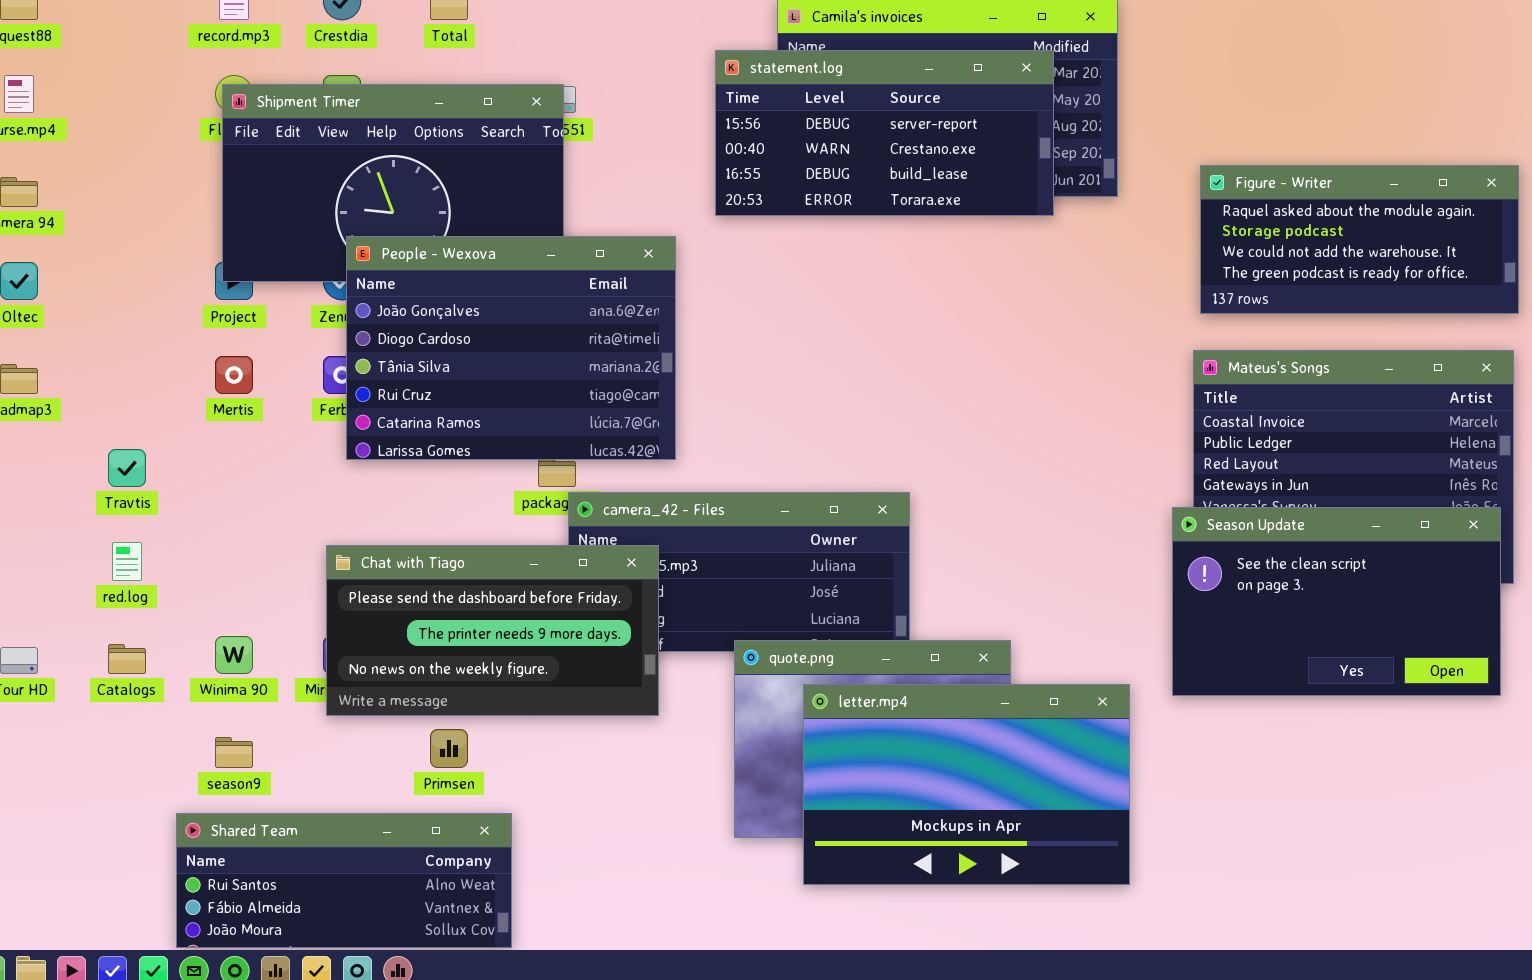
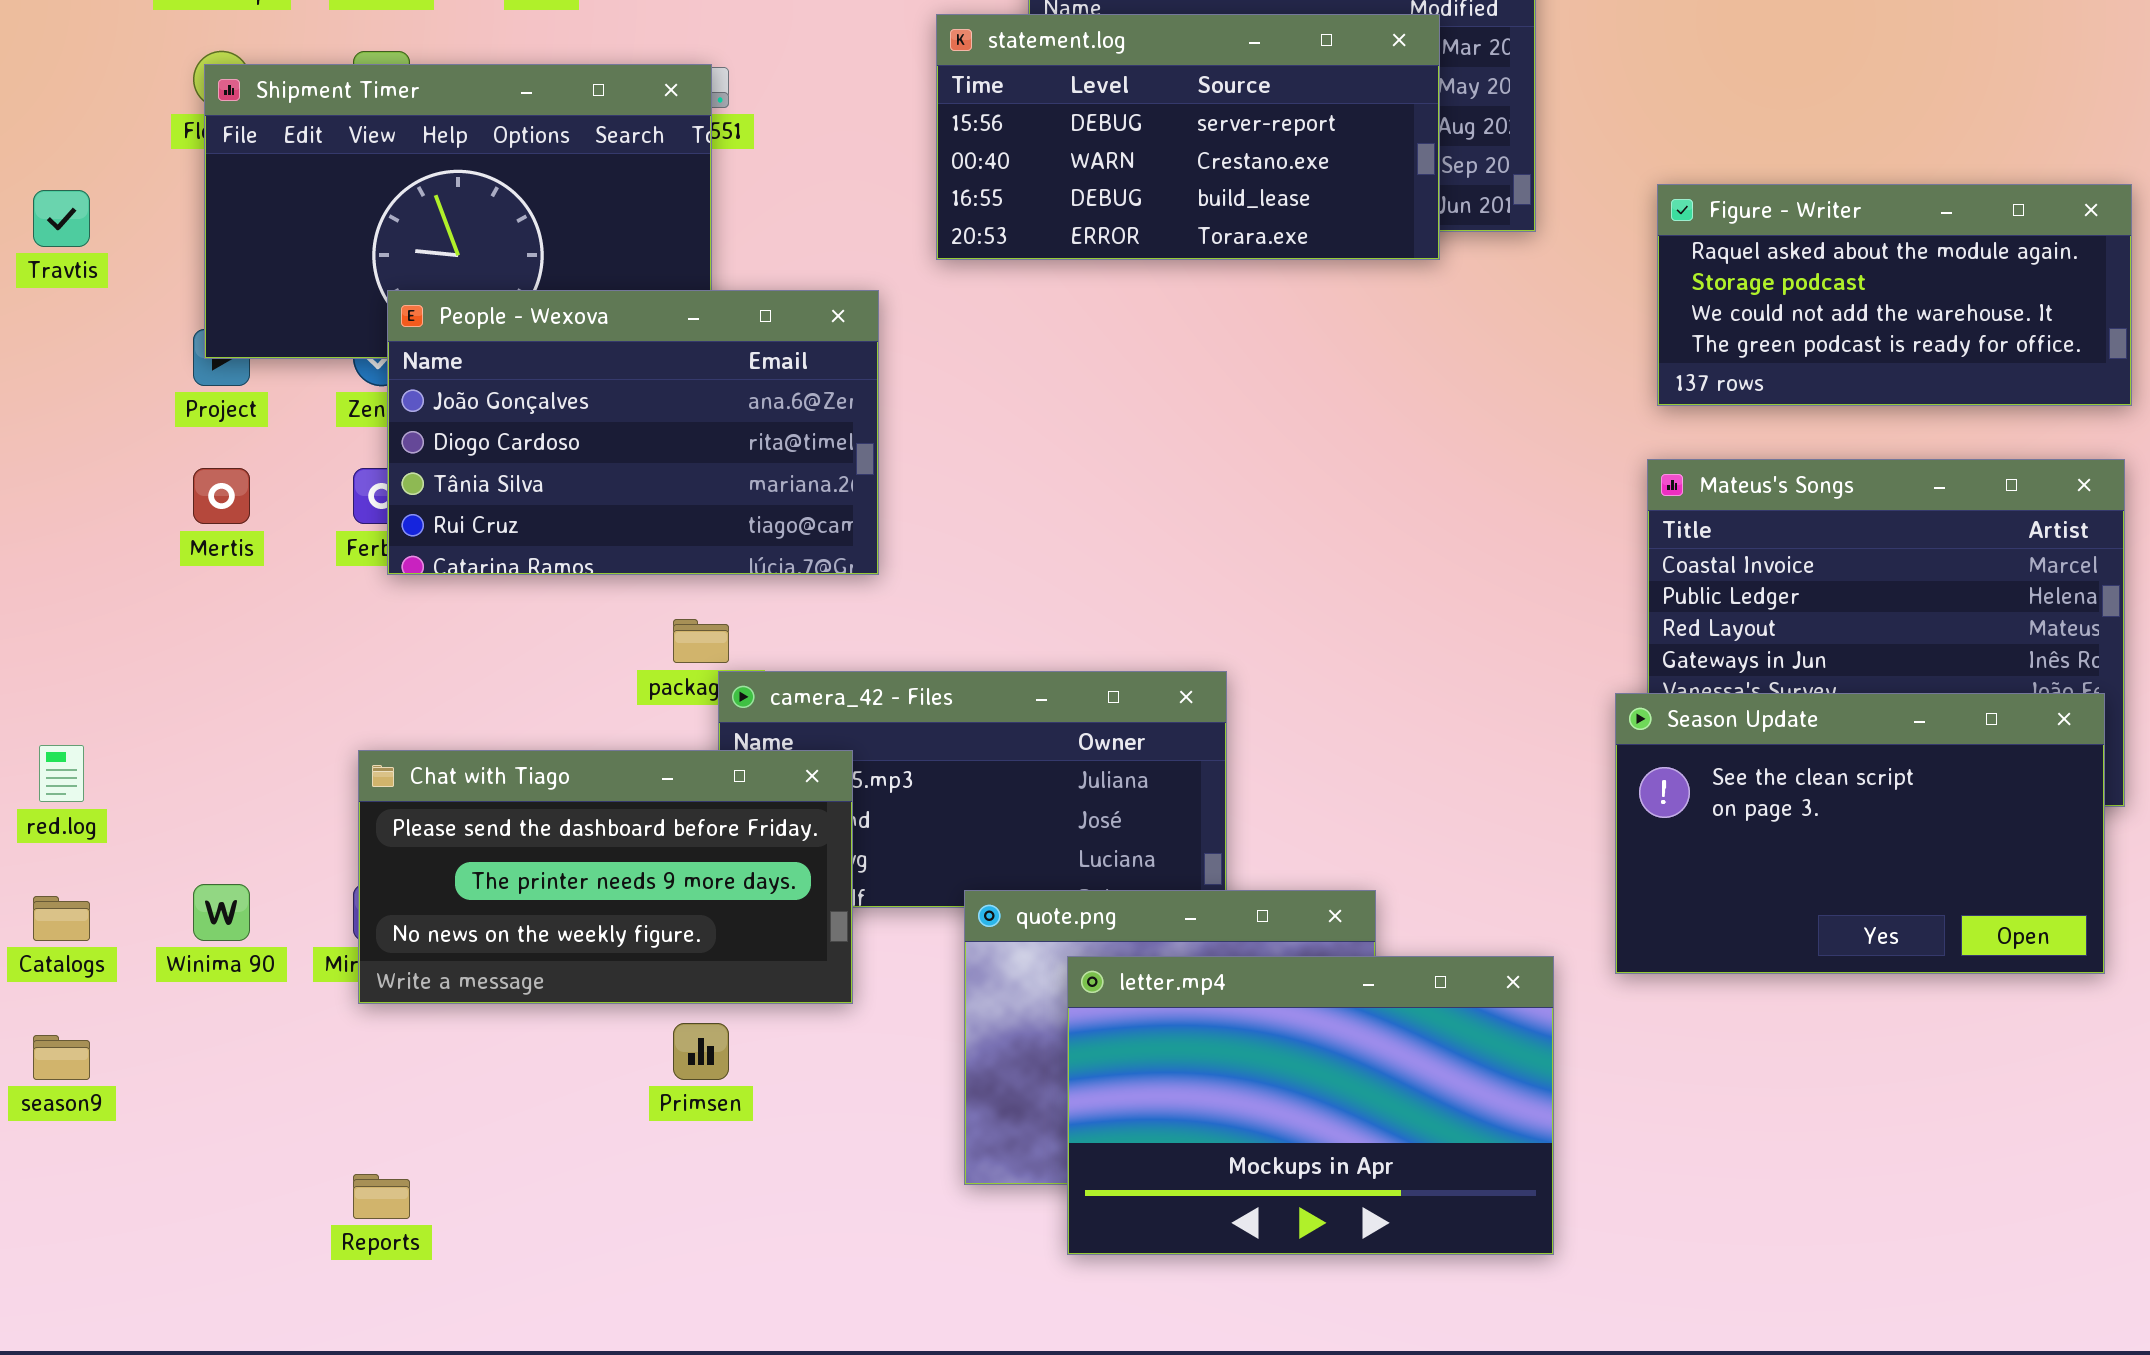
People - Wexova: [346,236,676,460] -> [387,290,879,575], resized
Travtis: [108,449,146,487] -> [33,190,90,247], moved
Primsen: [430,729,468,768] -> [673,1023,729,1080], moved
season9: [215,737,253,768] -> [33,1035,90,1080], moved
Shared Team: [176,813,512,948] -> none, closed

